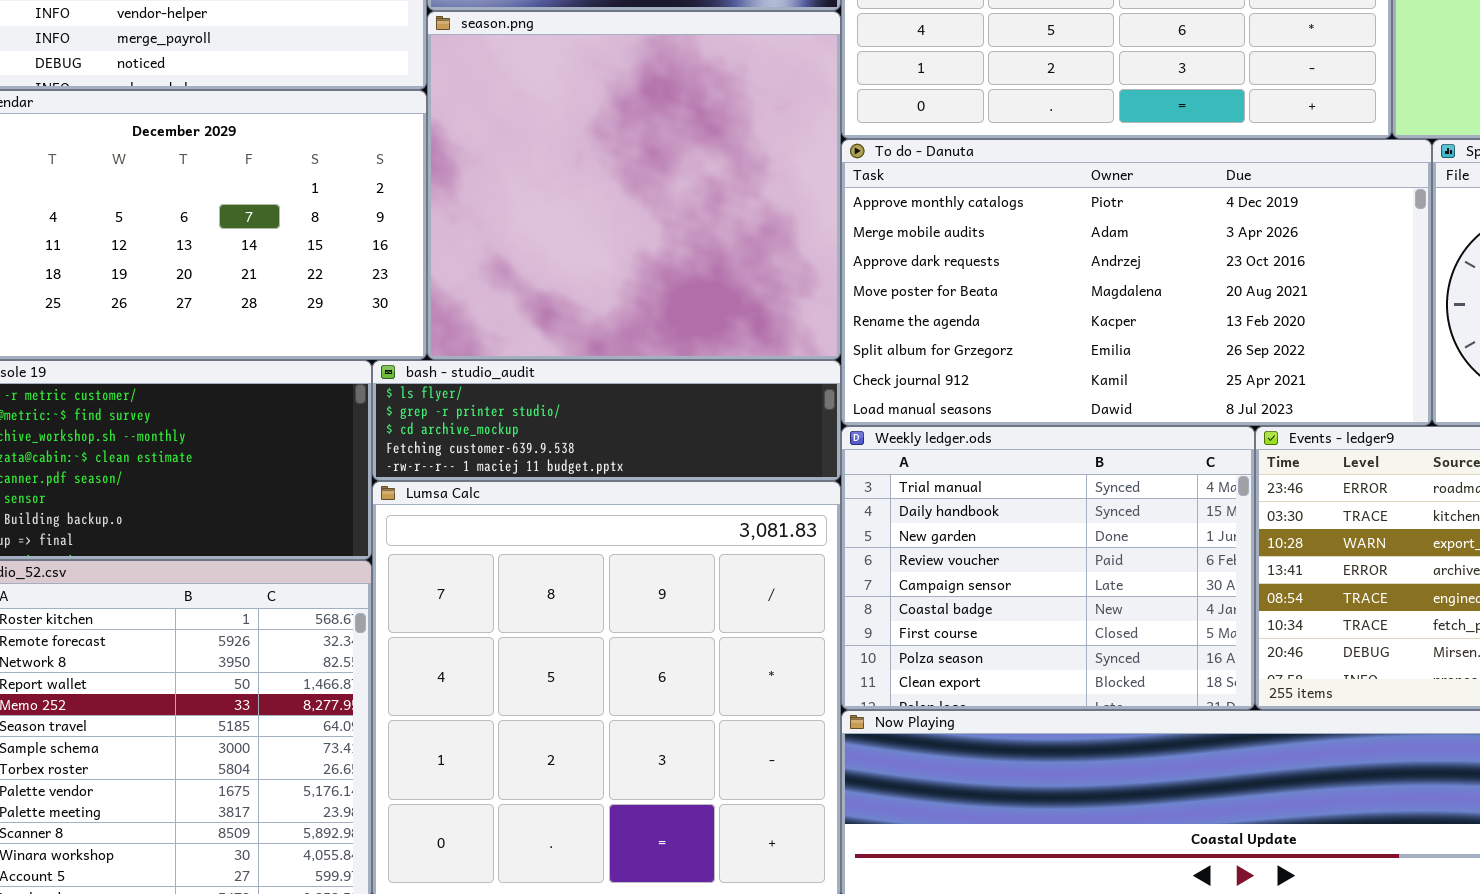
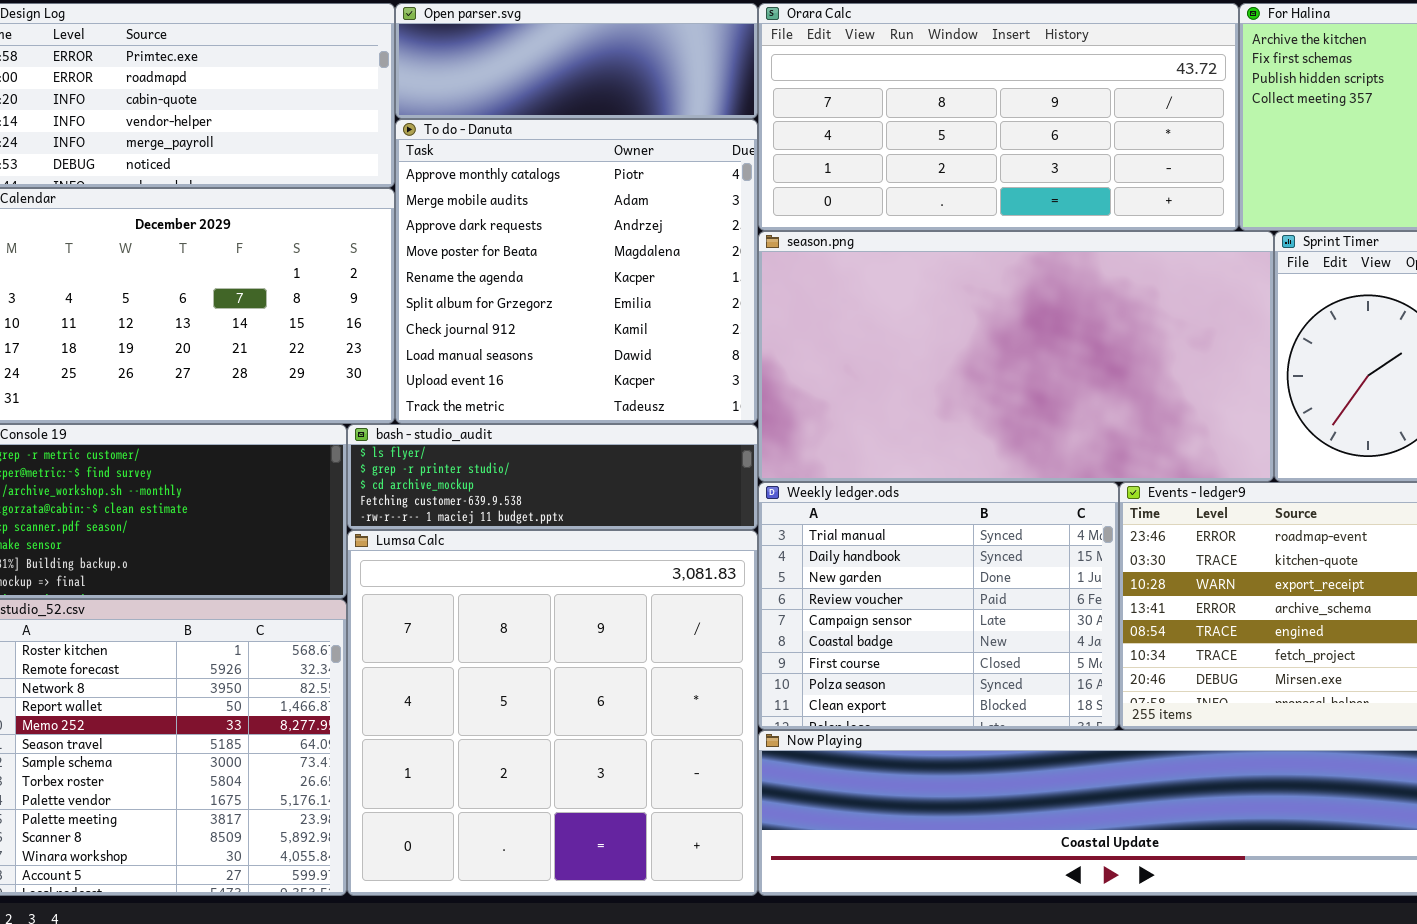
season.png: [427,11,841,360] -> [758,231,1274,482], moved, resized
To do - Danuta: [841,139,1432,426] -> [395,119,758,424], moved, resized

